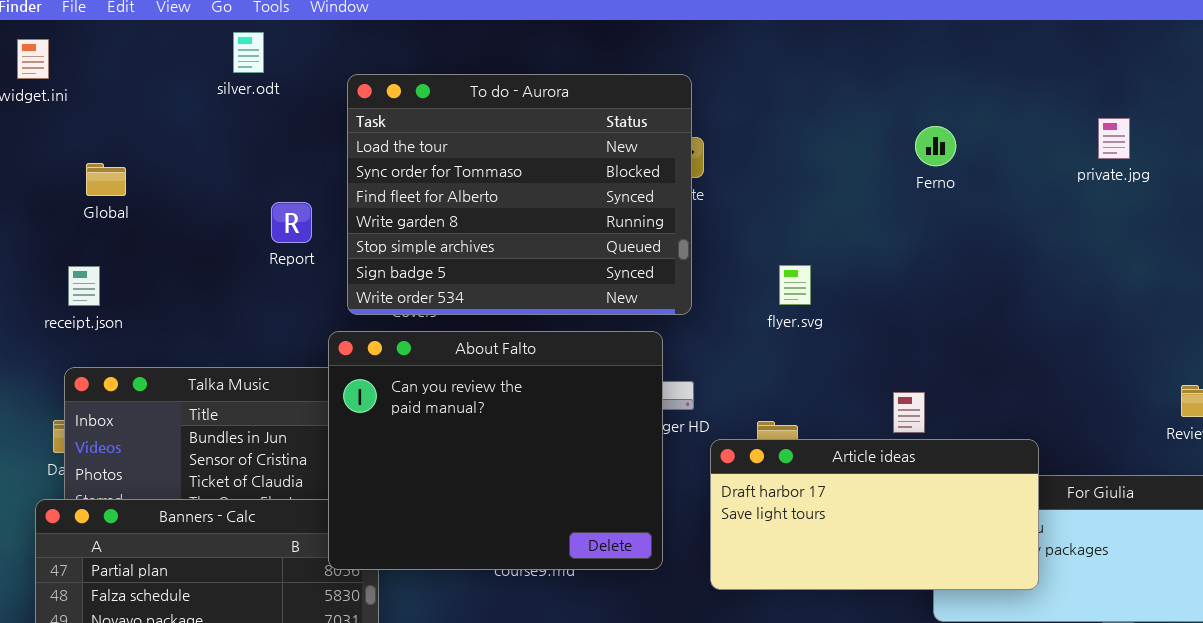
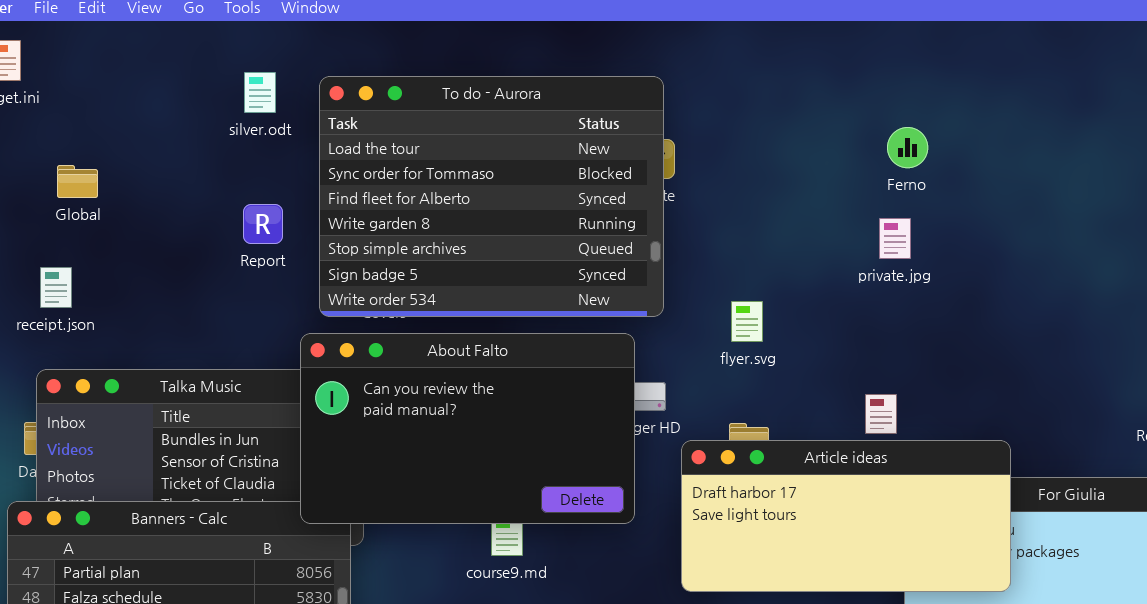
silver.odt: [233,32,264,73] -> [244,72,276,113], moved
private.jpg: [1098,118,1130,159] -> [879,218,911,259], moved
flyer.svg: [779,265,811,305] -> [731,301,763,342], moved
About Falto: [328,331,663,570] -> [300,333,635,524], resized

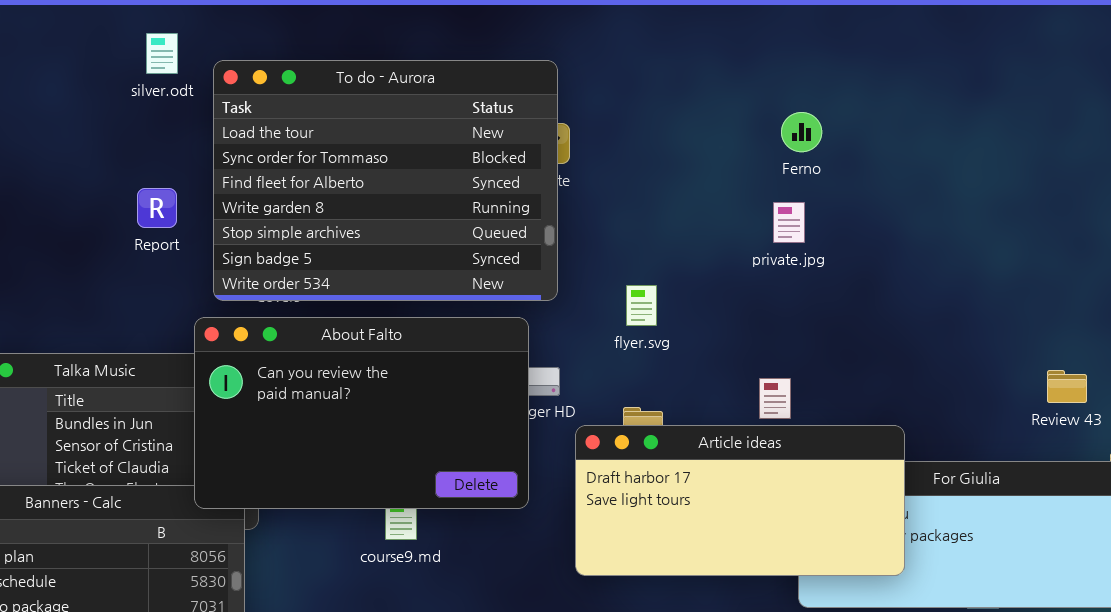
silver.odt: [244,72,276,113] -> [146,33,178,74], moved

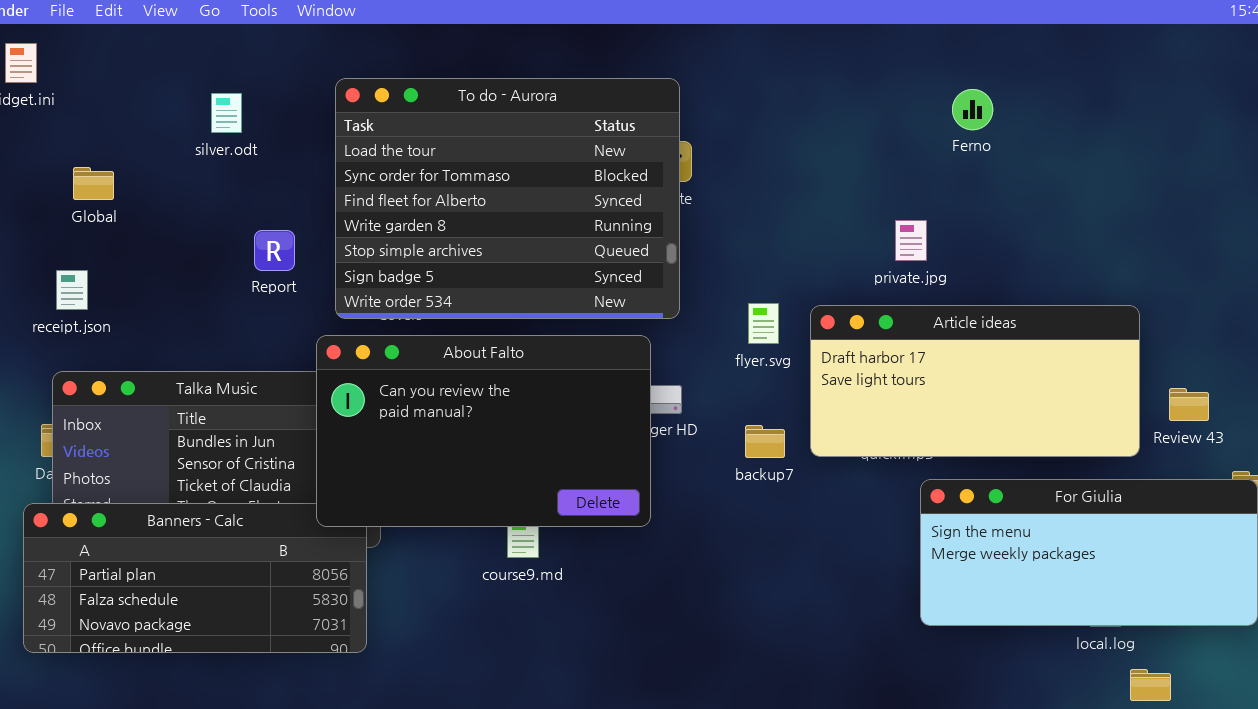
silver.odt: [146,33,178,74] -> [211,93,242,133], moved
Ferno: [781,112,822,152] -> [952,89,993,130], moved
Report: [137,188,177,228] -> [254,230,295,271], moved
Article ideas: [575,425,905,576] -> [810,305,1140,457], moved

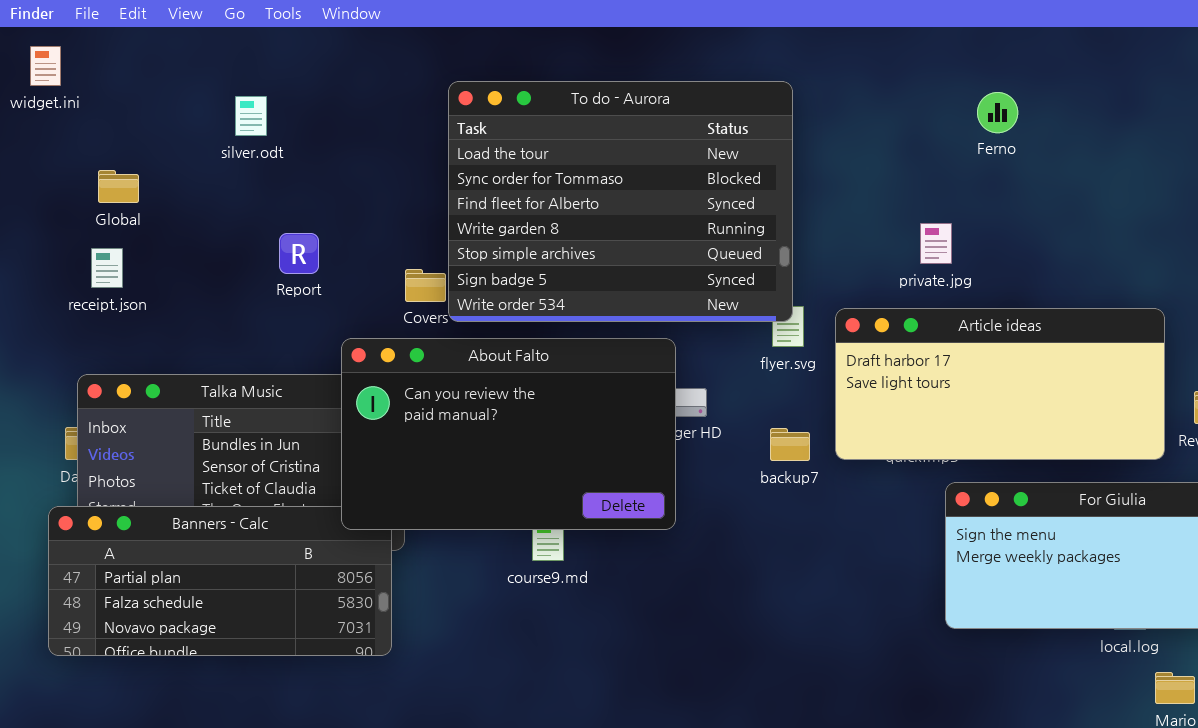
To do - Aurora: [335,78,680,319] -> [448,81,793,322], moved
receipt.json: [56,270,88,310] -> [91,248,123,288], moved

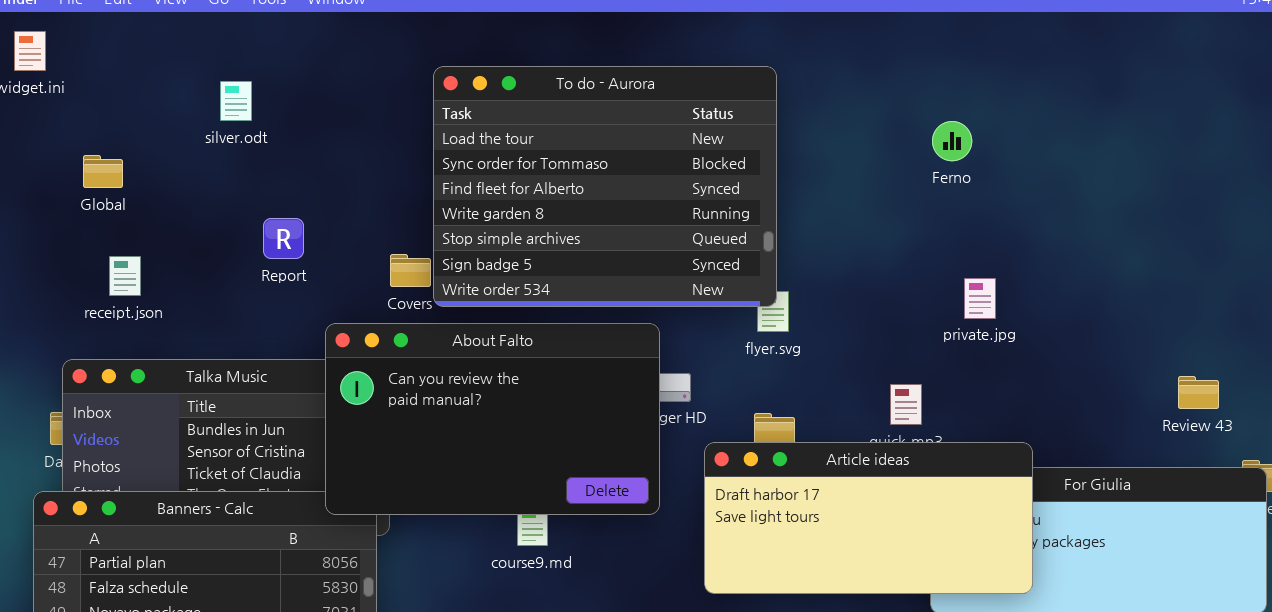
Ferno: [977,92,1018,133] -> [932,121,972,161], moved
private.jpg: [920,223,952,264] -> [964,278,996,319], moved
receipt.json: [91,248,123,288] -> [109,256,141,296], moved
Article ideas: [835,308,1165,460] -> [704,442,1033,594], moved

